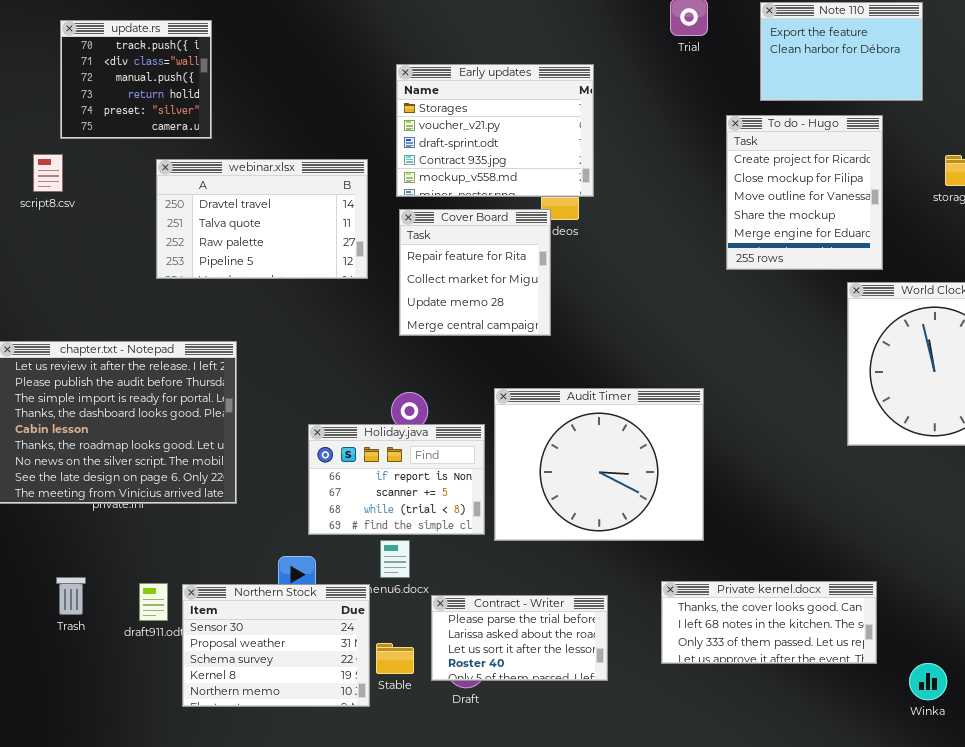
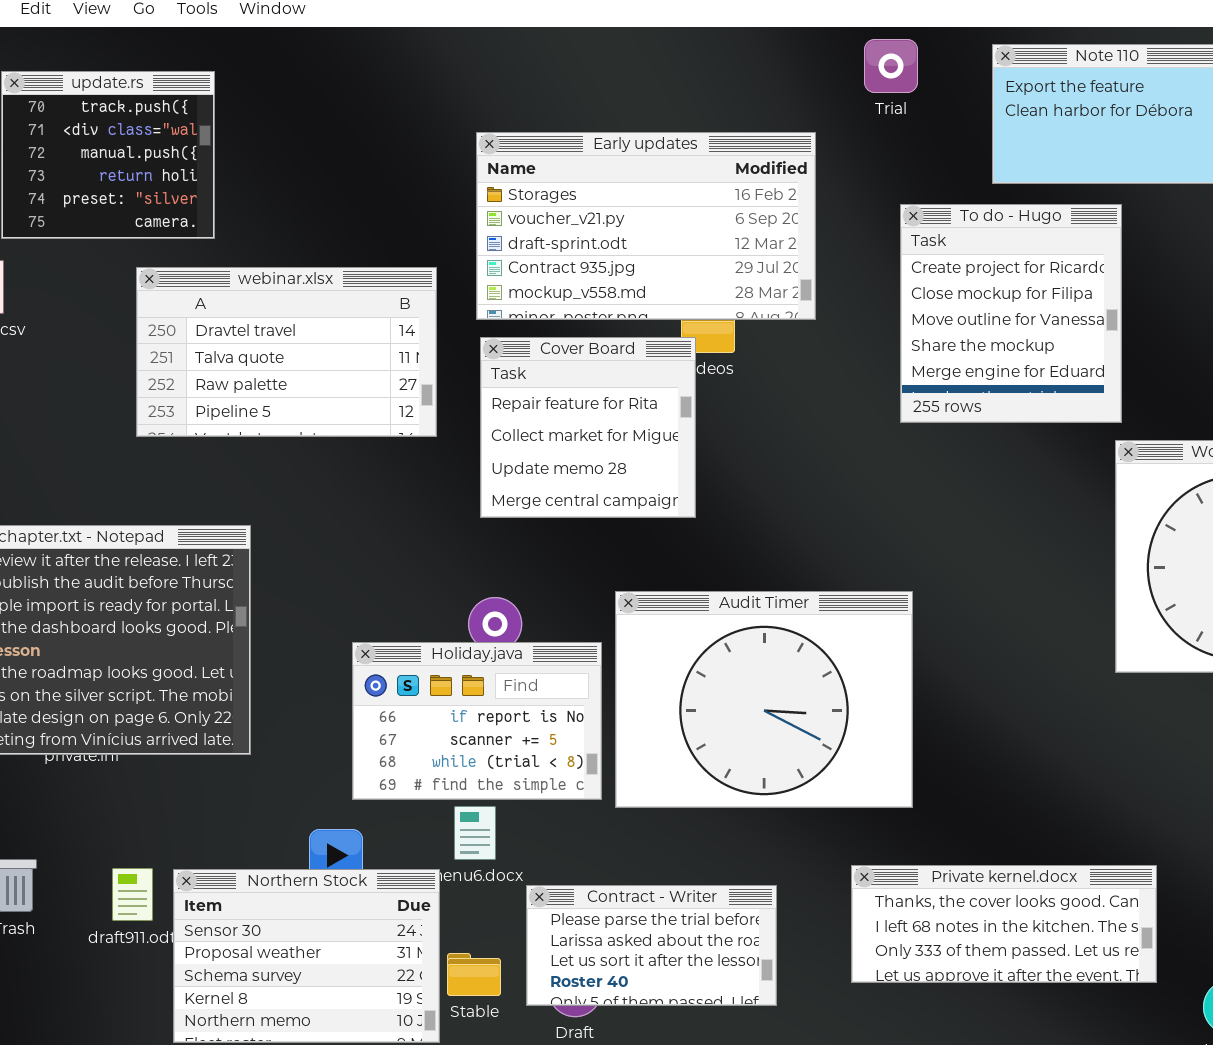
Early updates: [396,64,594,197] -> [476,132,816,320], resized
To do - Hugo: [726,115,883,270] -> [900,204,1122,423], moved

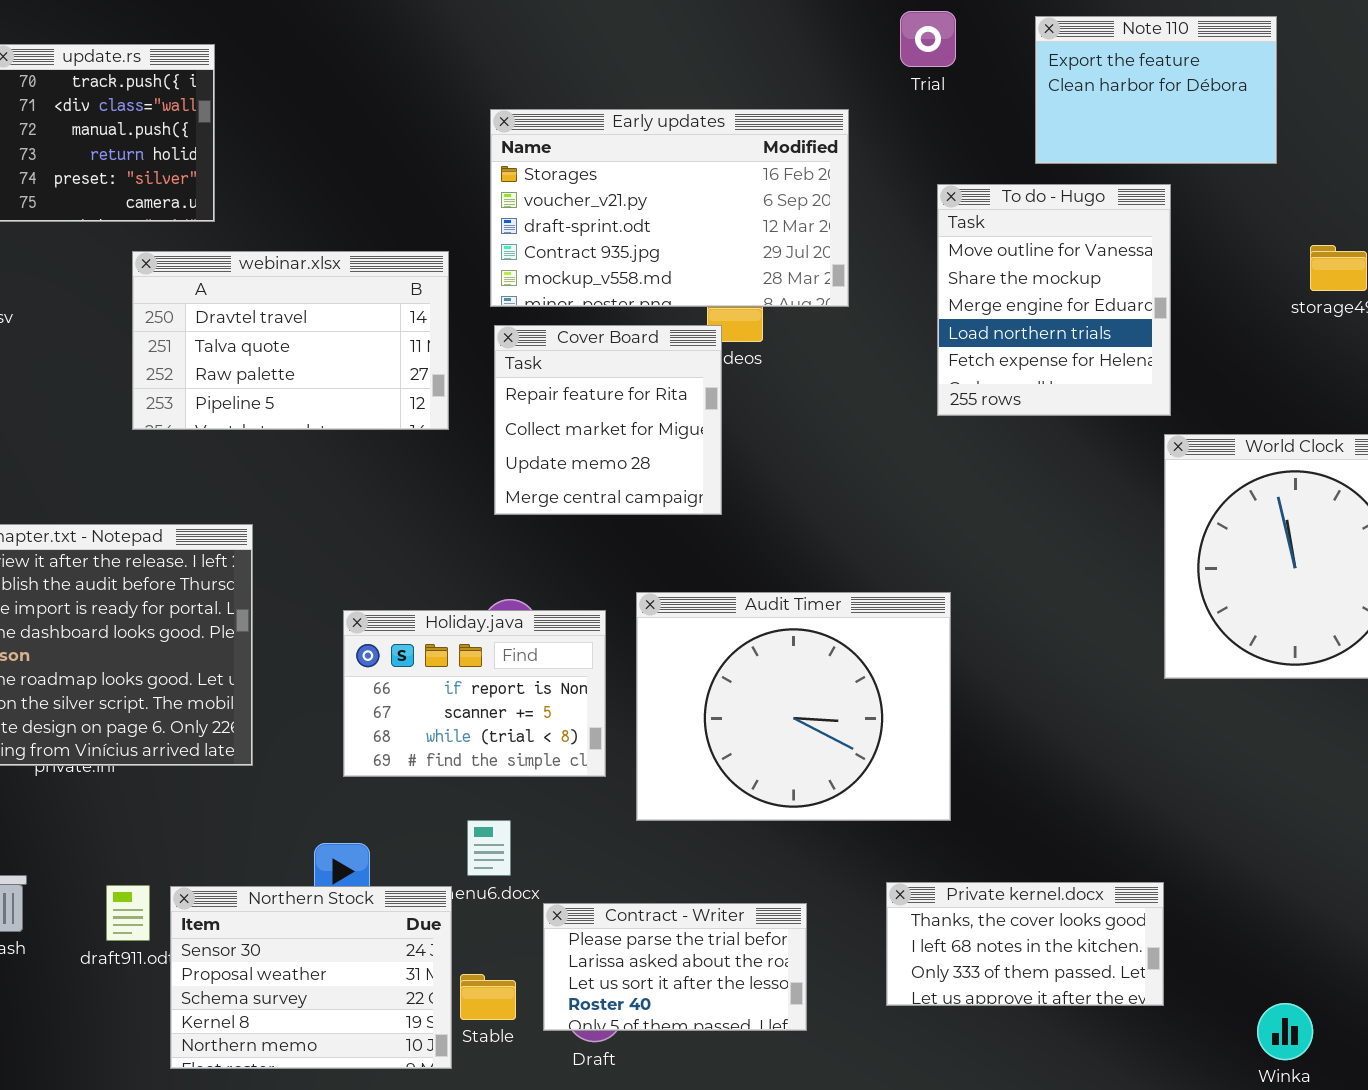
To do - Hugo: [900,204,1122,423] -> [937,184,1171,416], scrolled down 2 rows
Holiday.java: [352,642,602,800] -> [343,610,606,777], moved
Private kernel.docx: [851,865,1157,983] -> [886,882,1164,1006], resized

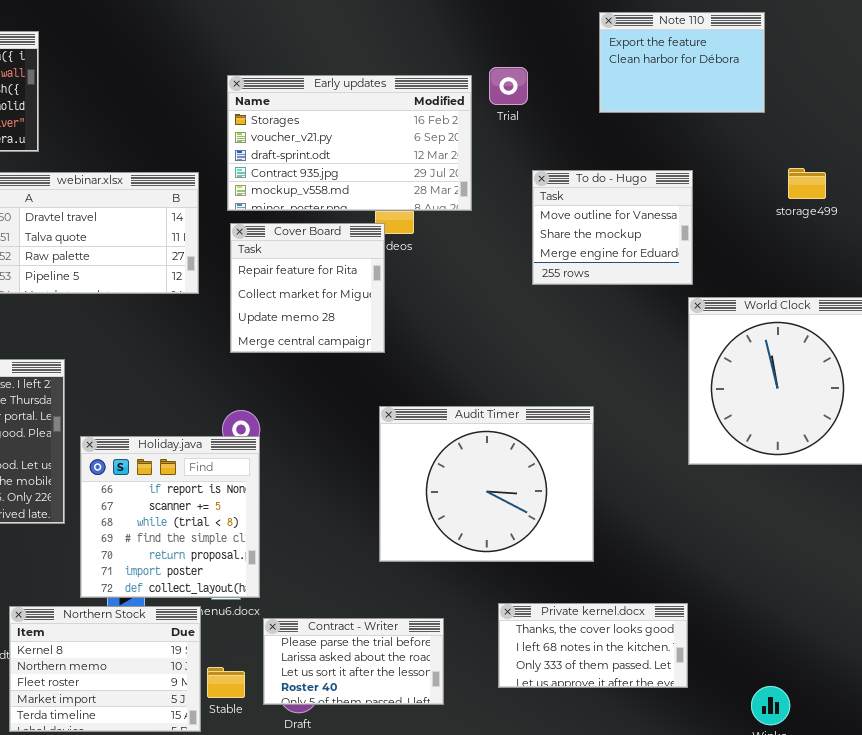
Trial: [900,11,956,67] -> [489,67,528,105], moved
To do - Hugo: [937,184,1171,416] -> [532,170,693,285], resized
Audit Timer: [636,592,951,821] -> [379,406,594,562], moved
Holiday.java: [343,610,606,777] -> [80,436,260,598], moved, resized
Northern Stock: [170,886,452,1069] -> [9,606,201,732], scrolled down 3 rows

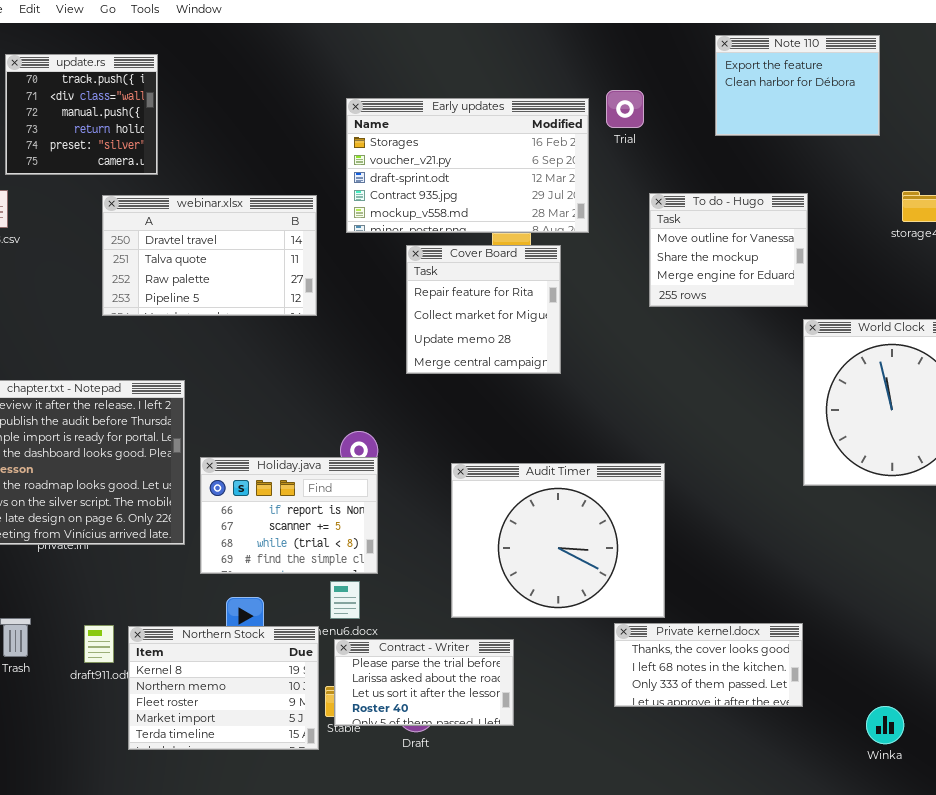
Cover Board: [230,223,385,353] -> [406,245,561,374], moved
Audit Timer: [379,406,594,562] -> [451,463,665,618], moved
Holiday.java: [80,436,260,598] -> [200,457,378,574], resized
Contract - Writer: [263,618,444,705] -> [334,639,514,726], moved

